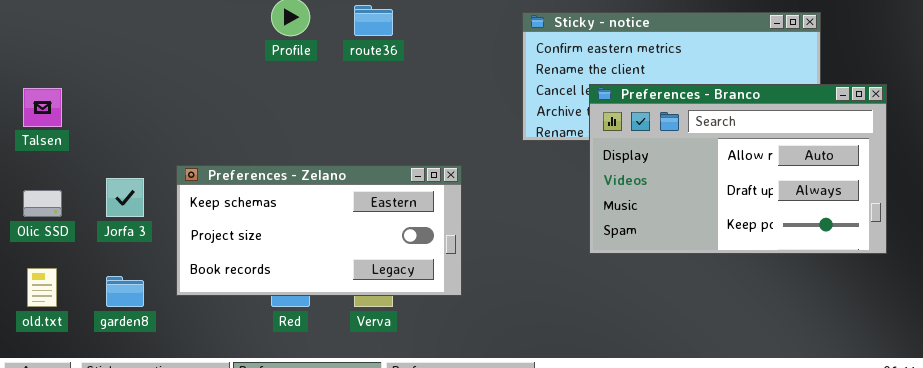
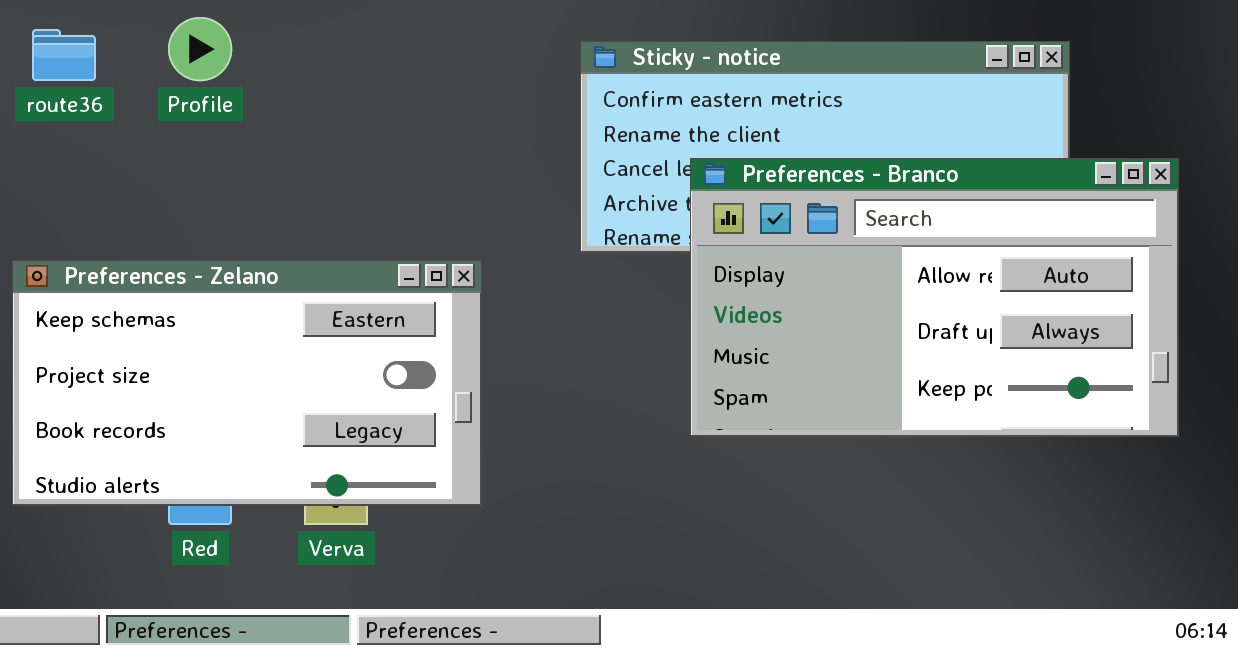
route36: [354,5,393,36] -> [32,29,96,81], moved
Preferences - Zelano: [176,165,462,296] -> [12,260,482,506], resized

